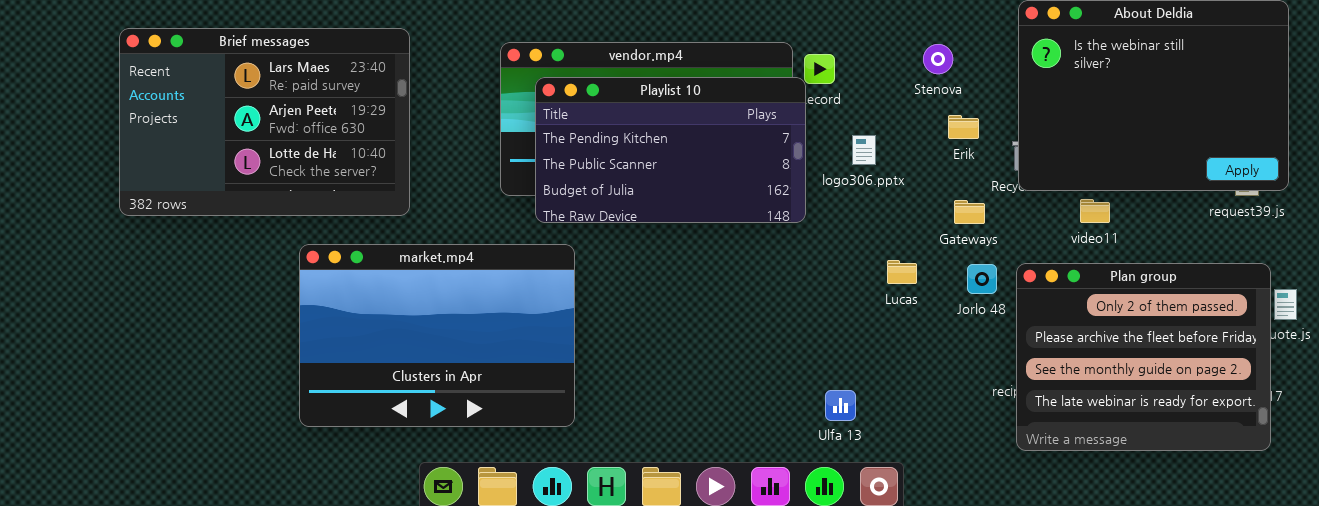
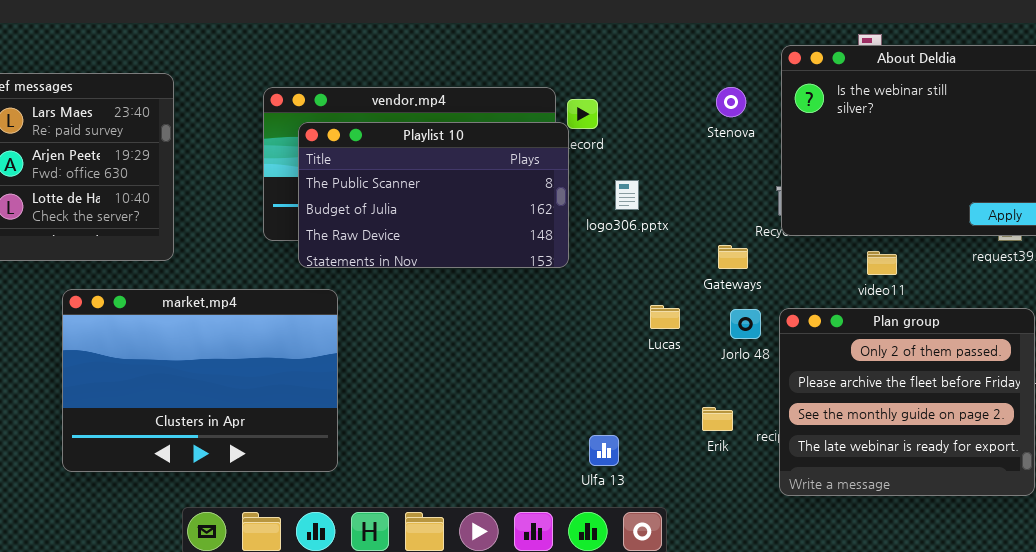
Stenova: [923,44,953,74] -> [716,87,746,117], moved
Playlist 10: [535,77,806,223] -> [298,122,569,268], scrolled down 1 row
Erik: [948,115,979,139] -> [702,407,733,431], moved
video11: [1080,199,1110,223] -> [867,251,897,275], moved

